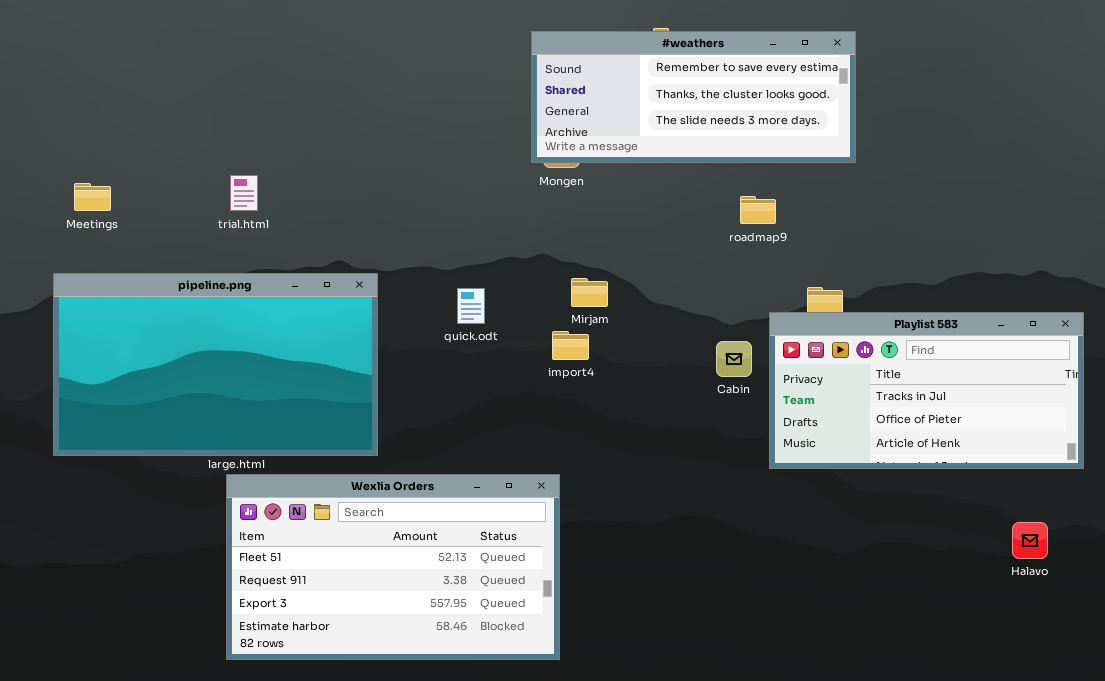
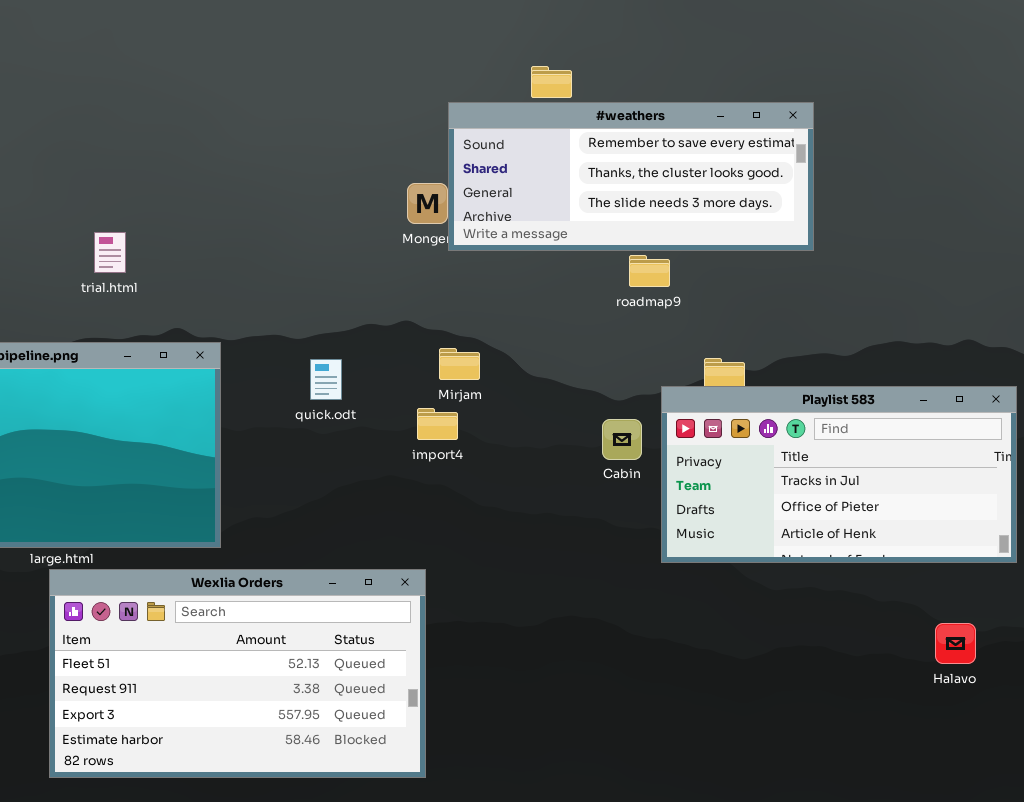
#weathers: [531,31,856,163] -> [448,102,814,251], moved
trial.html: [230,175,258,211] -> [94,232,126,273], moved

